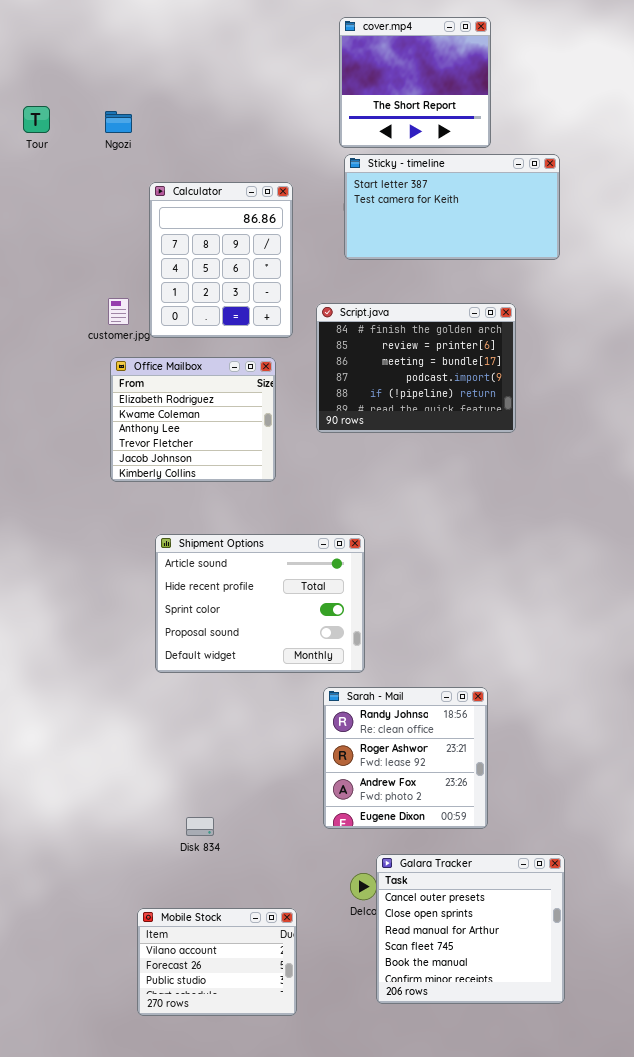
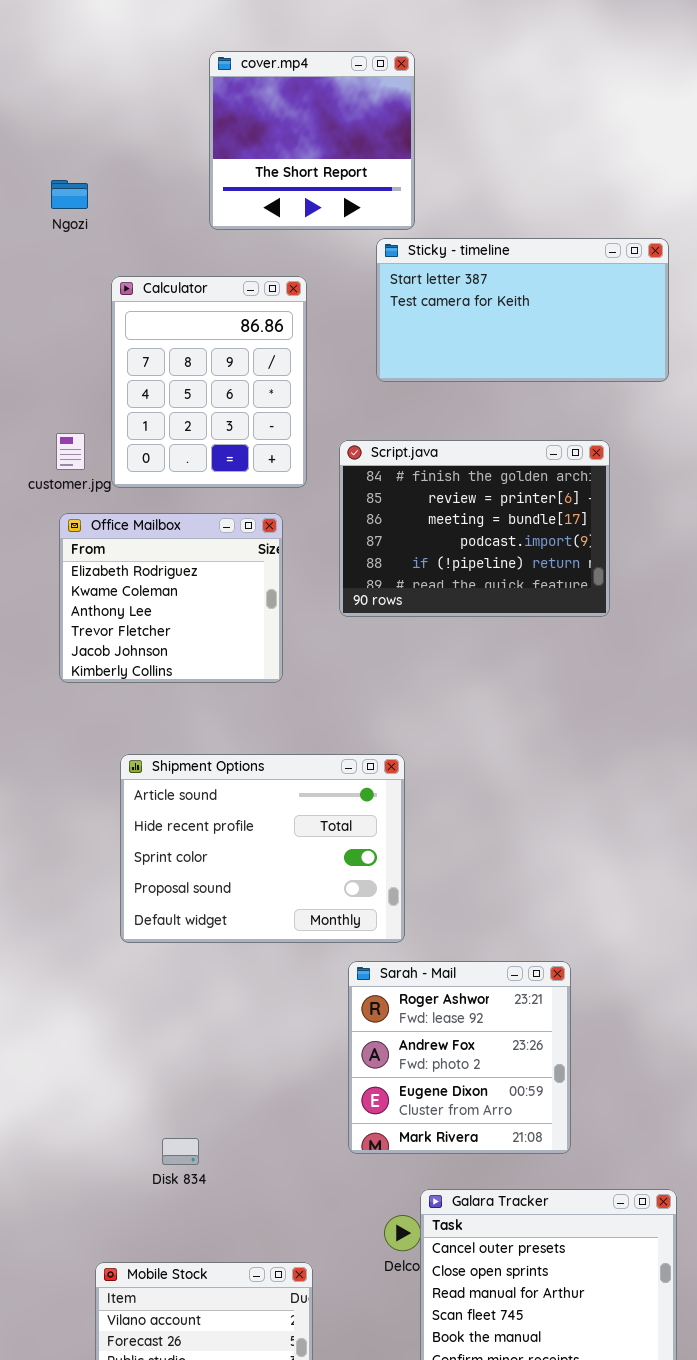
cover.mp4: [339,17,491,148] -> [209,51,415,230], moved
Sarah - Mail: [323,687,488,829] -> [348,961,571,1154], scrolled down 1 row

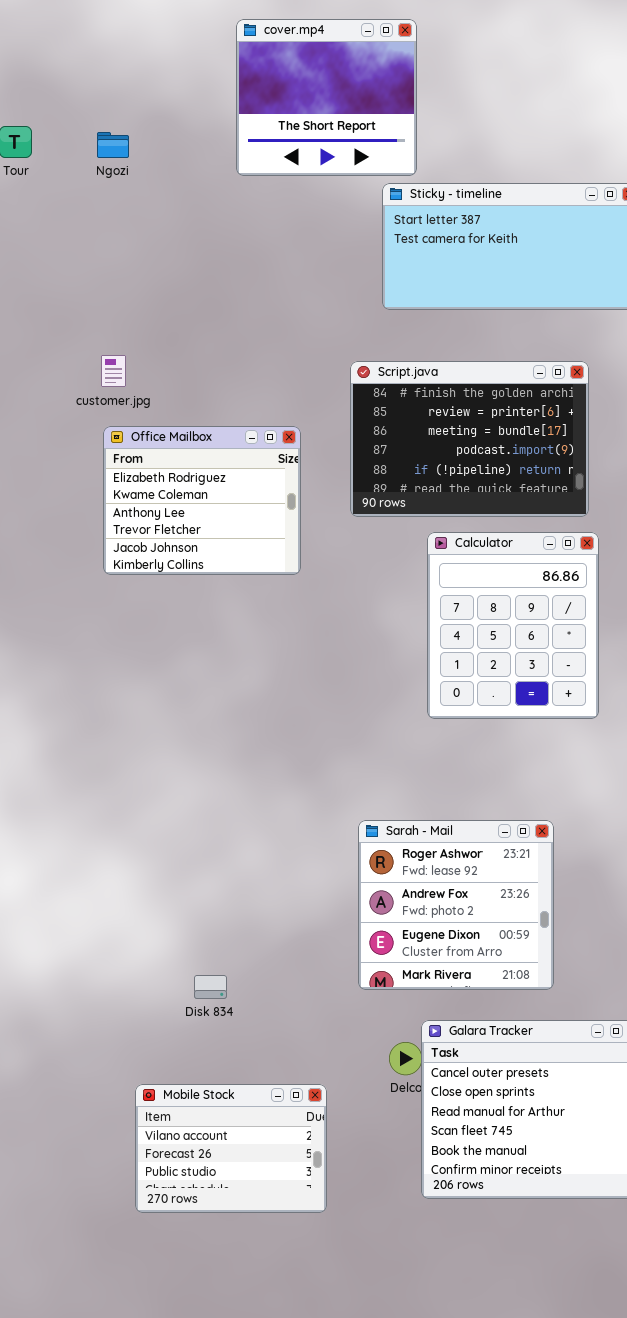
Calculator: [111,276,307,488] -> [427,532,599,719], moved
Shipment Options: [120,754,405,943] -> none, closed

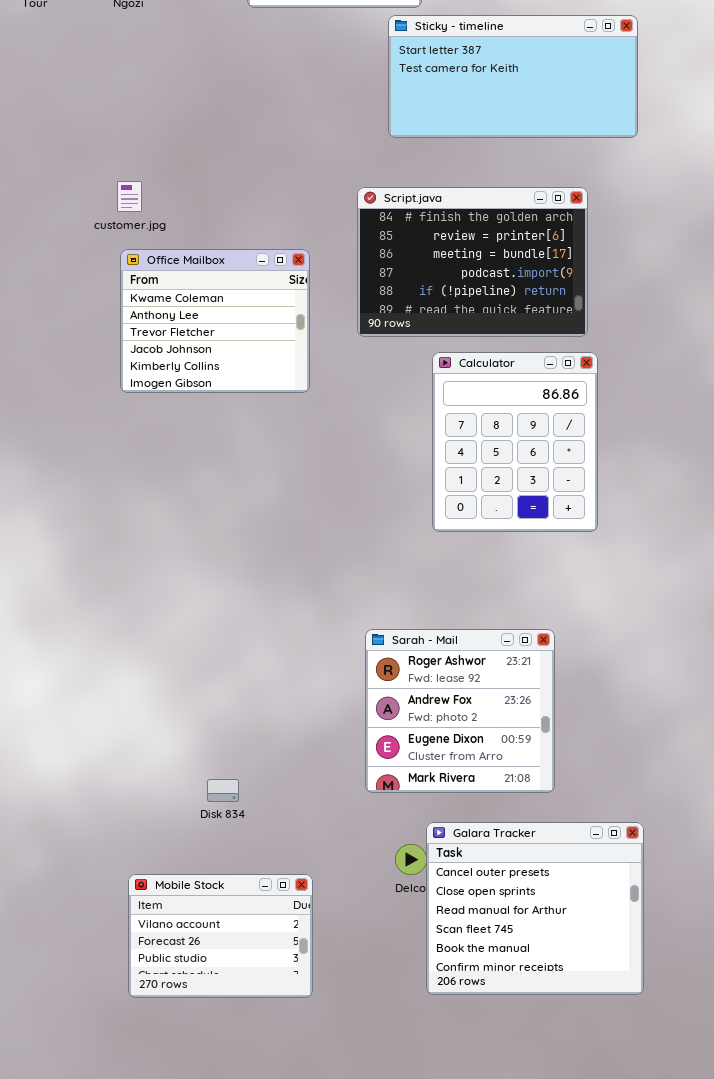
Office Mailbox: [103,426,301,575] -> [120,249,310,393], scrolled down 1 row
Mobile Stock: [135,1084,327,1213] -> [128,874,313,998], moved

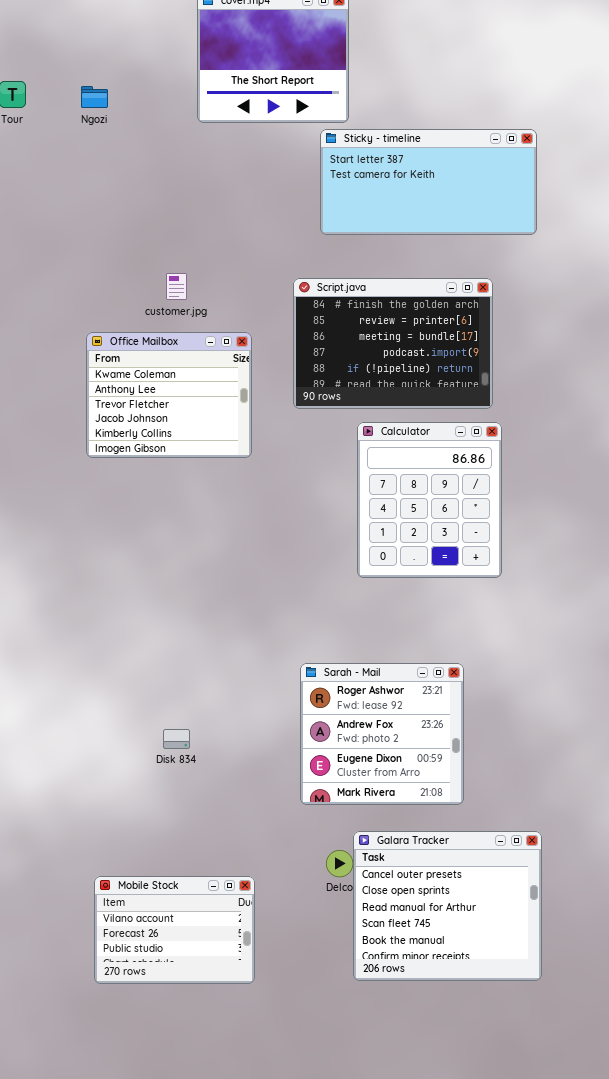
customer.jpg: [117,181,142,212] -> [166,273,187,300], moved
Disk 834: [207,779,239,802] -> [163,729,190,749], moved

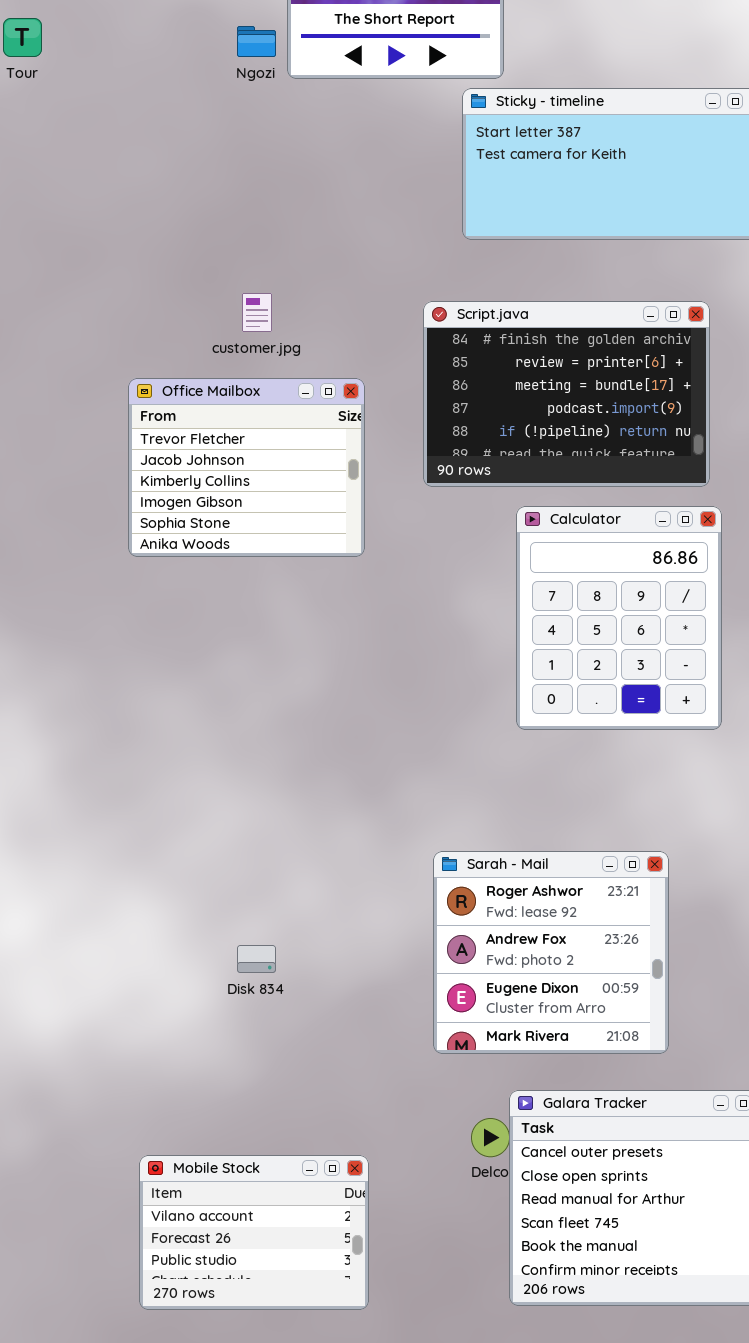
Ngozi: [81,86,108,108] -> [237,26,276,57], moved
Office Mailbox: [86,332,252,458] -> [128,378,365,557], scrolled down 2 rows

